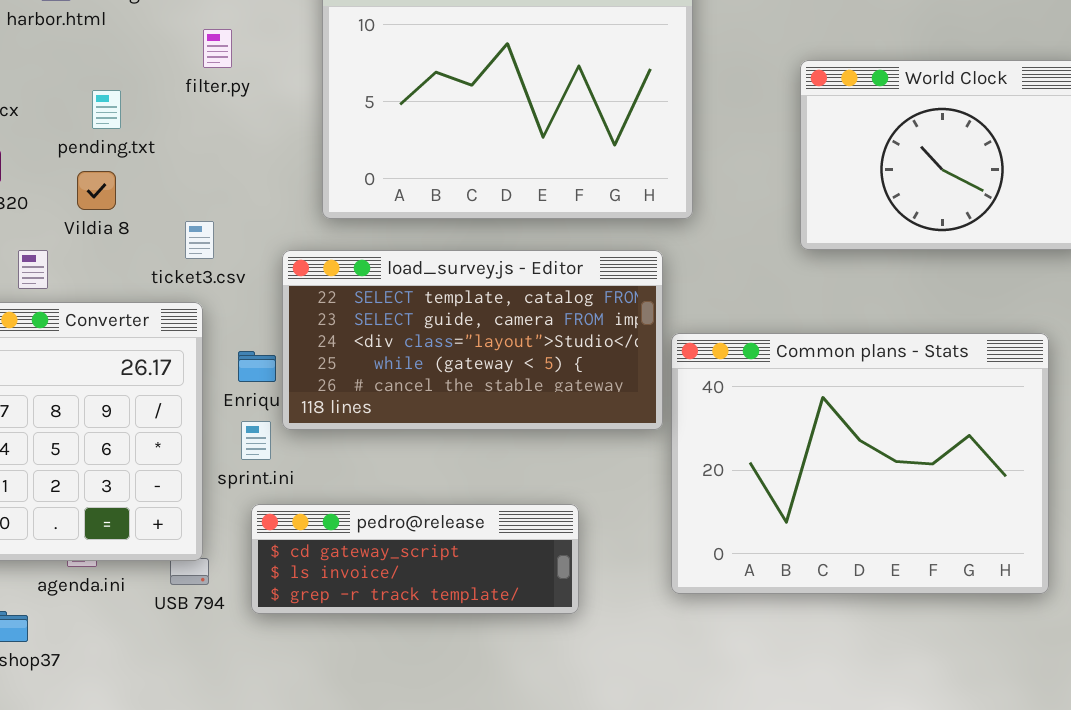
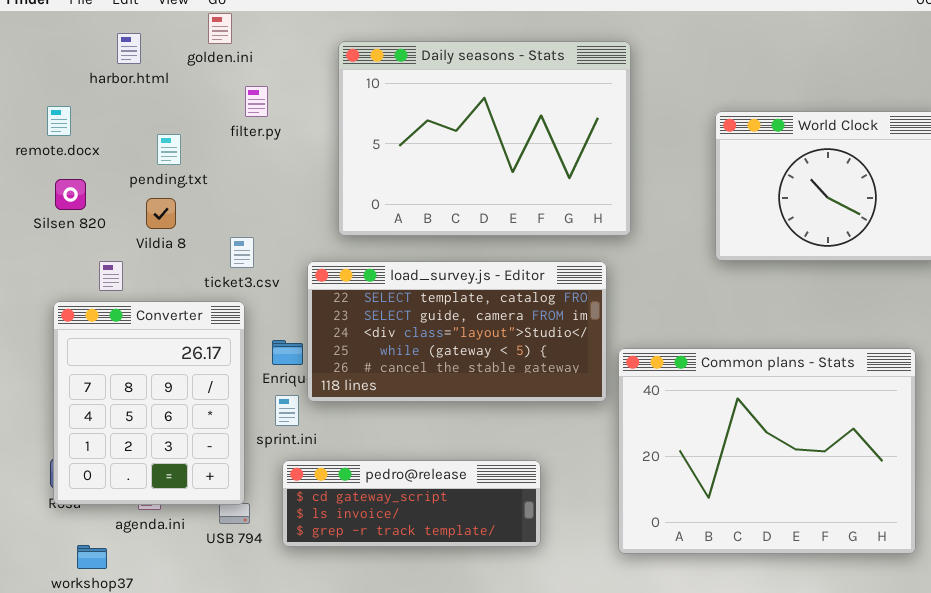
Common plans - Stats: [671,333,1049,594] -> [618,348,916,554], moved

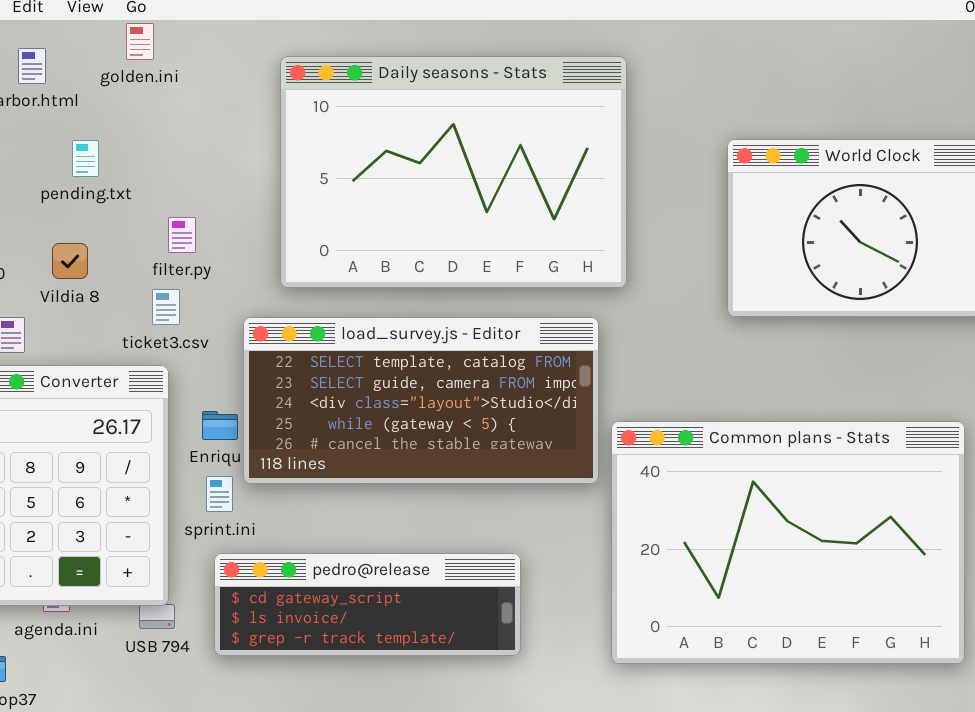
filter.py: [245,86,268,117] -> [168,217,196,253], moved
pending.txt: [157,134,181,165] -> [72,140,99,177], moved

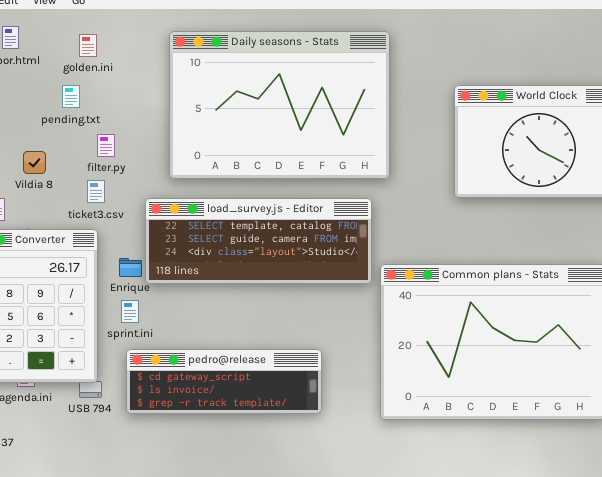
golden.ini: [126,23,154,60] -> [79,34,97,57], moved
pending.txt: [72,140,99,177] -> [62,85,80,108], moved
load_survey.js - Editor: [243,317,599,484] -> [145,198,372,284], resized

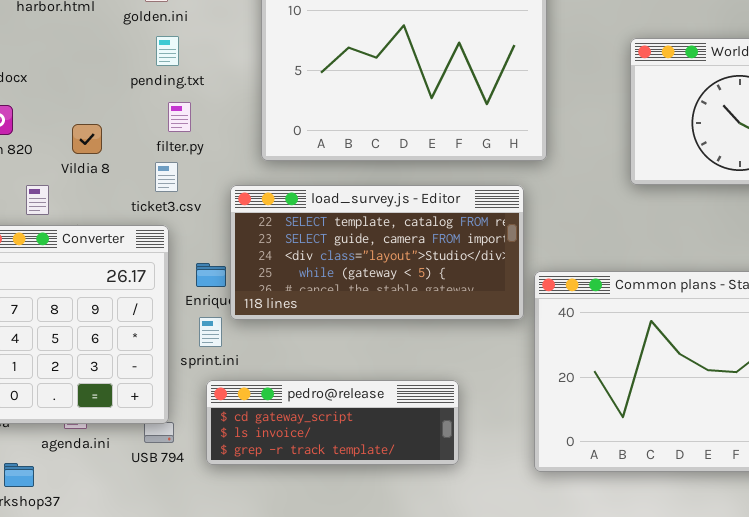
pending.txt: [62,85,80,108] -> [156,36,179,66], moved
load_survey.js - Editor: [145,198,372,284] -> [230,185,524,320], resized

